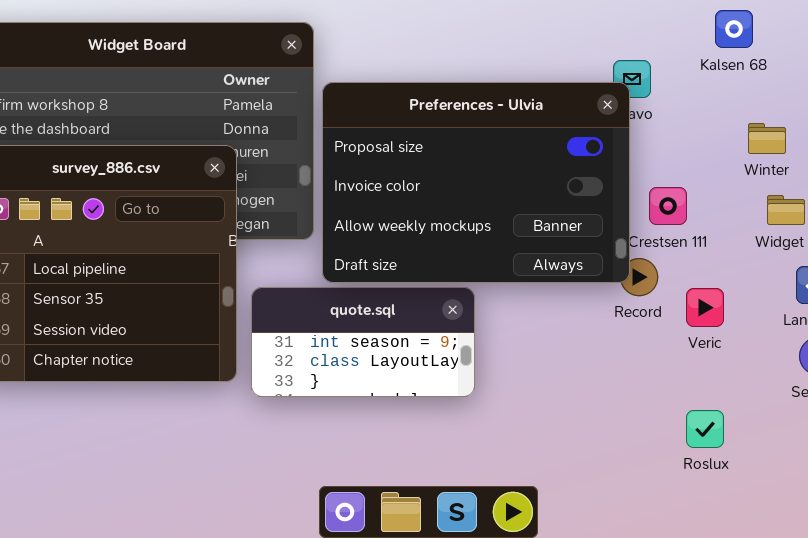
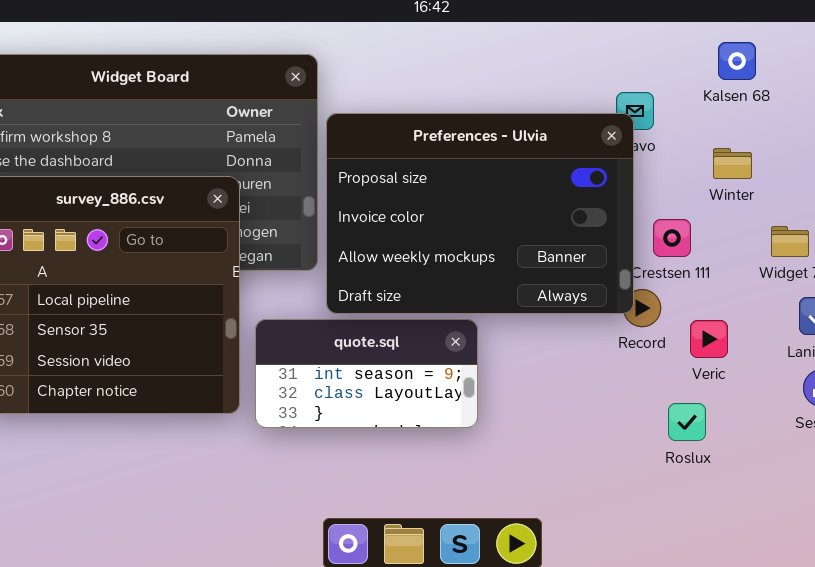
Winter: [748,123,786,154] -> [713,148,752,179], moved
Roslux: [686,410,724,448] -> [668,403,706,441], moved

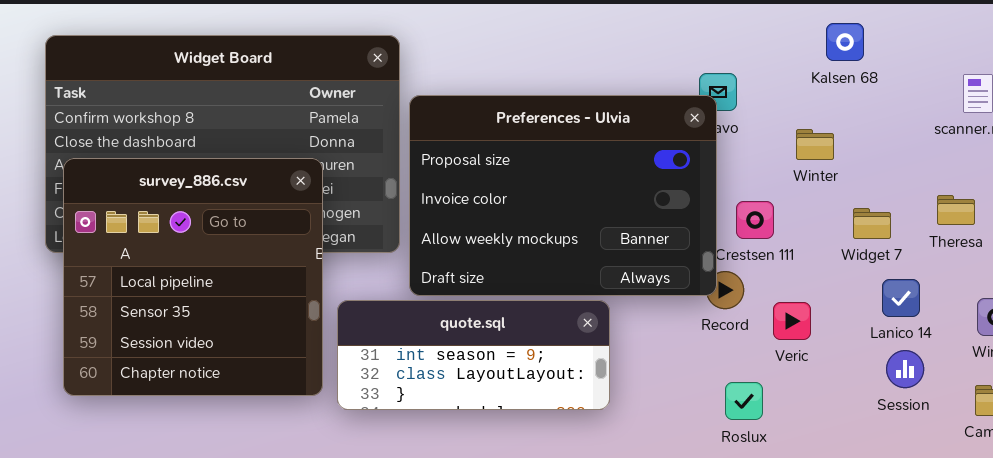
Kalsen 68: [718,42,756,80] -> [826,23,864,61], moved
quote.sql: [255,319,478,428] -> [337,300,610,410], resized
Roslux: [668,403,706,441] -> [725,382,763,420], moved

